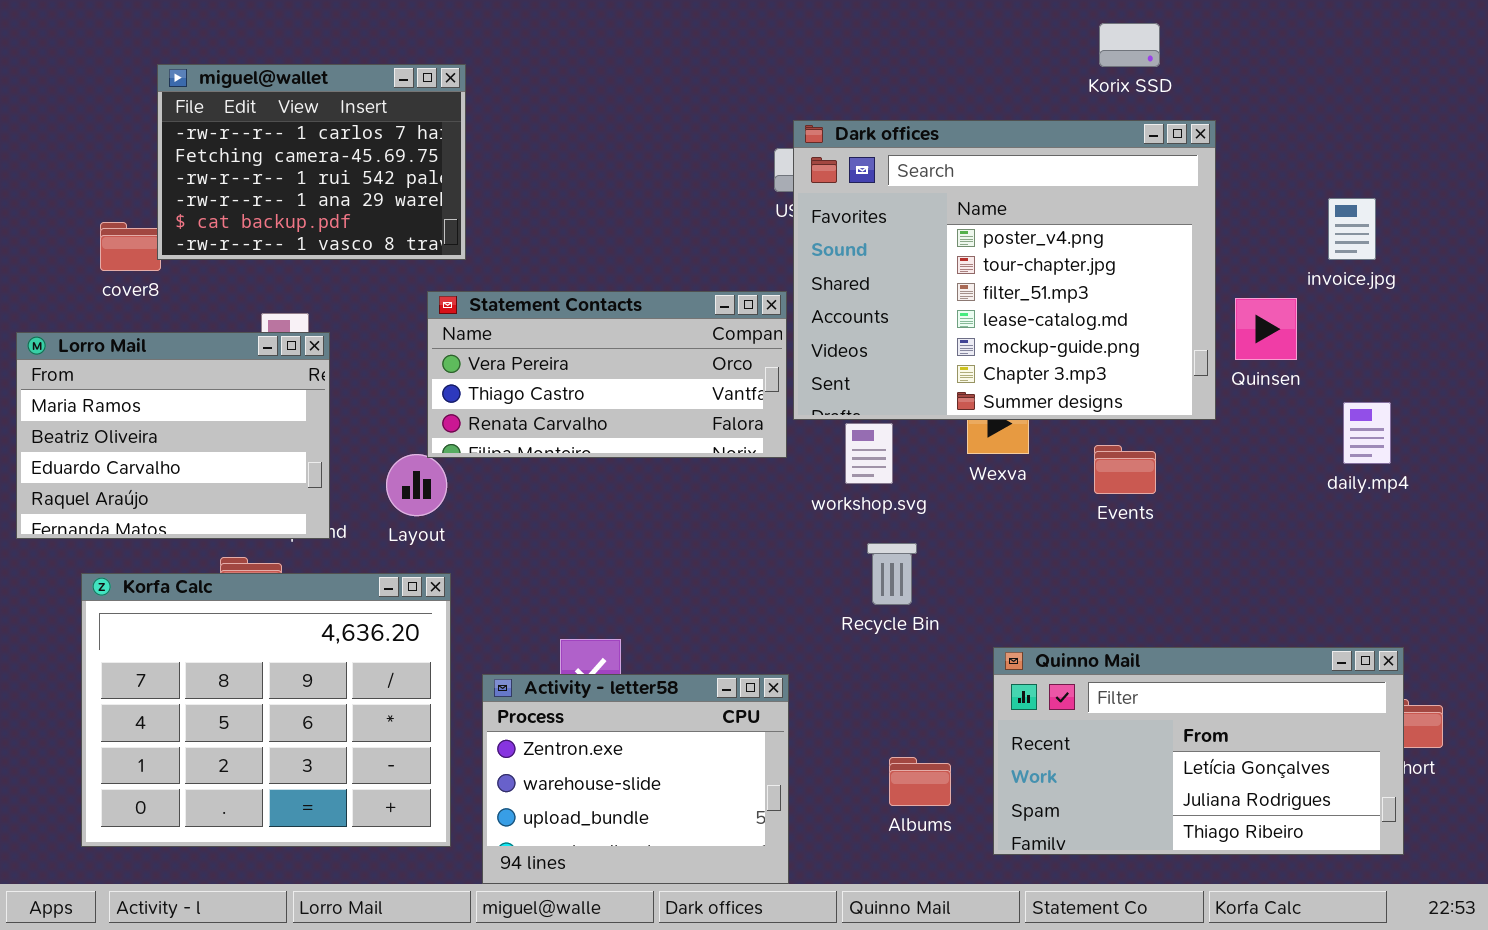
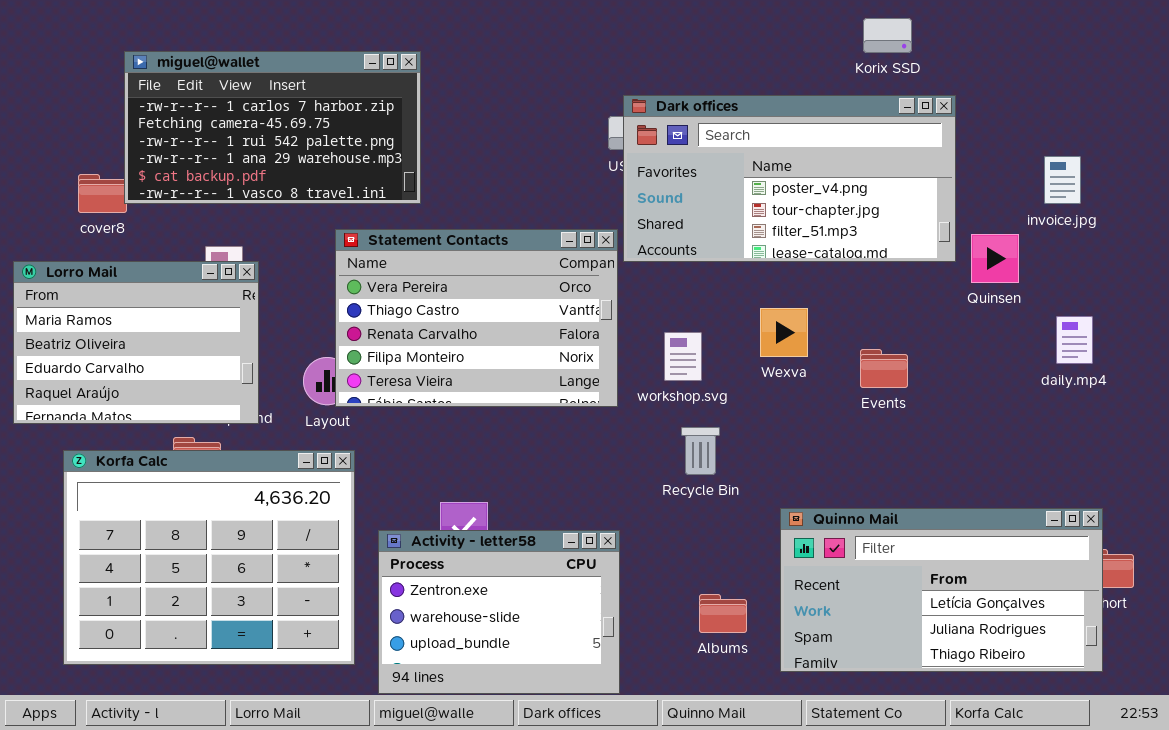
miguel@wallet: [157,64,466,260] -> [124,51,421,204], resized
Dark offices: [793,120,1216,420] -> [623,95,956,262], resized
Statement Contacts: [427,291,787,458] -> [335,229,618,407], resized

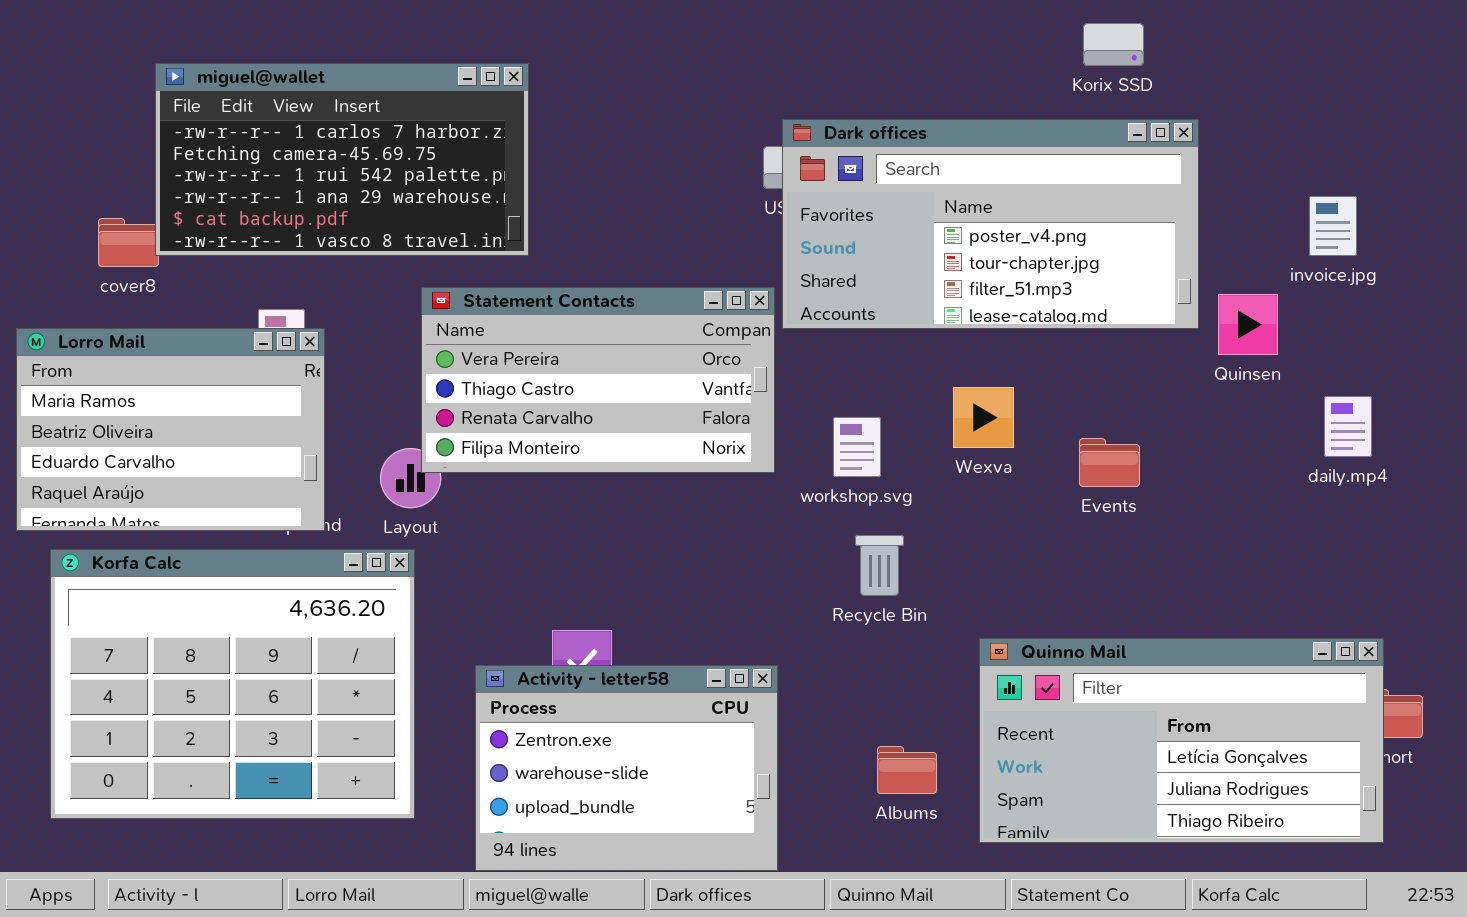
Statement Contacts: [335,229,618,407] -> [421,287,775,473], resized
Korfa Calc: [63,450,355,665] -> [50,549,415,819], moved

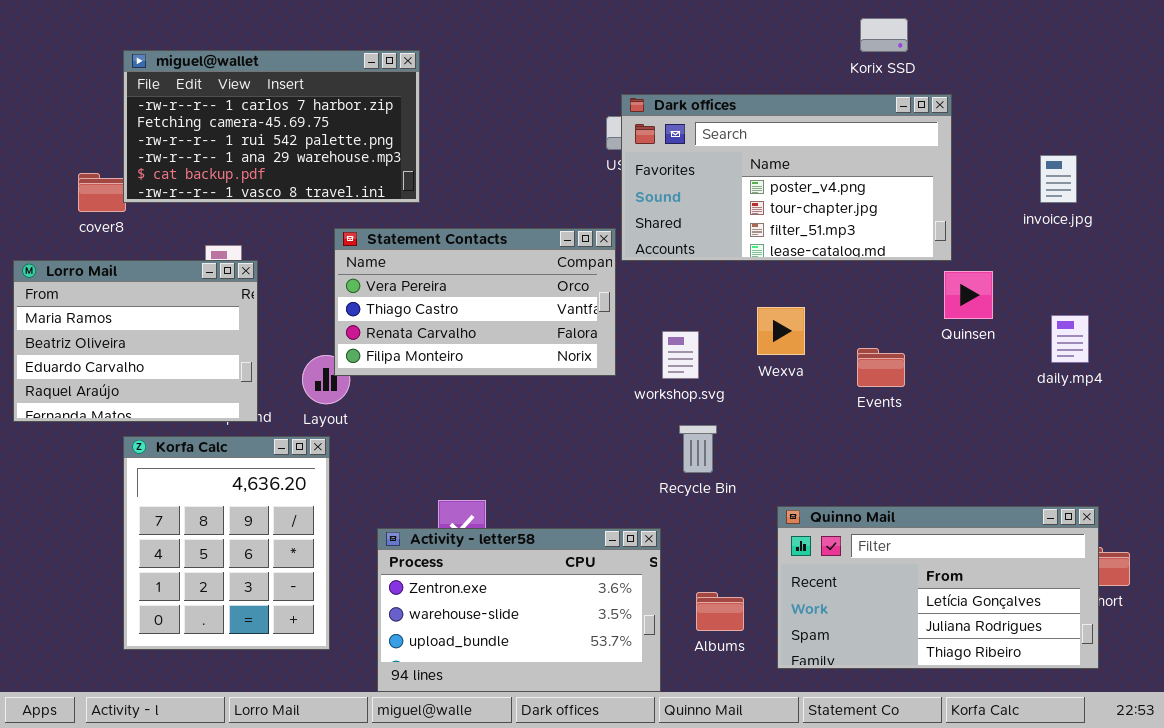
Quinsen: [1218,294,1278,355] -> [944,271,993,319], moved
Korfa Calc: [50,549,415,819] -> [123,436,330,650], resized
Activity - letter58: [475,665,778,871] -> [377,528,661,692], resized

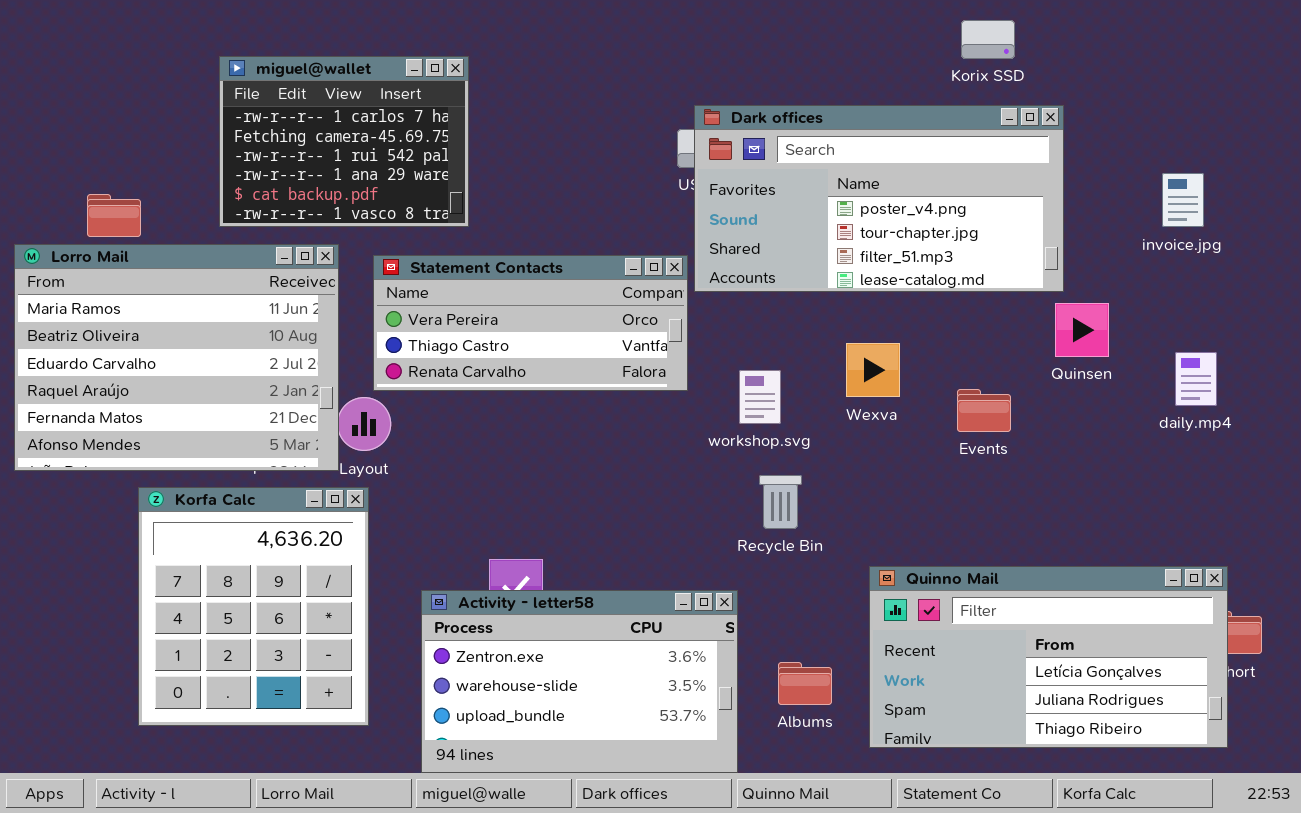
miguel@wallet: [123,50,420,203] -> [219,56,469,227], resized
Statement Contacts: [334,228,616,376] -> [373,255,688,391], resized
Lorro Mail: [13,260,258,422] -> [14,244,339,471], resized

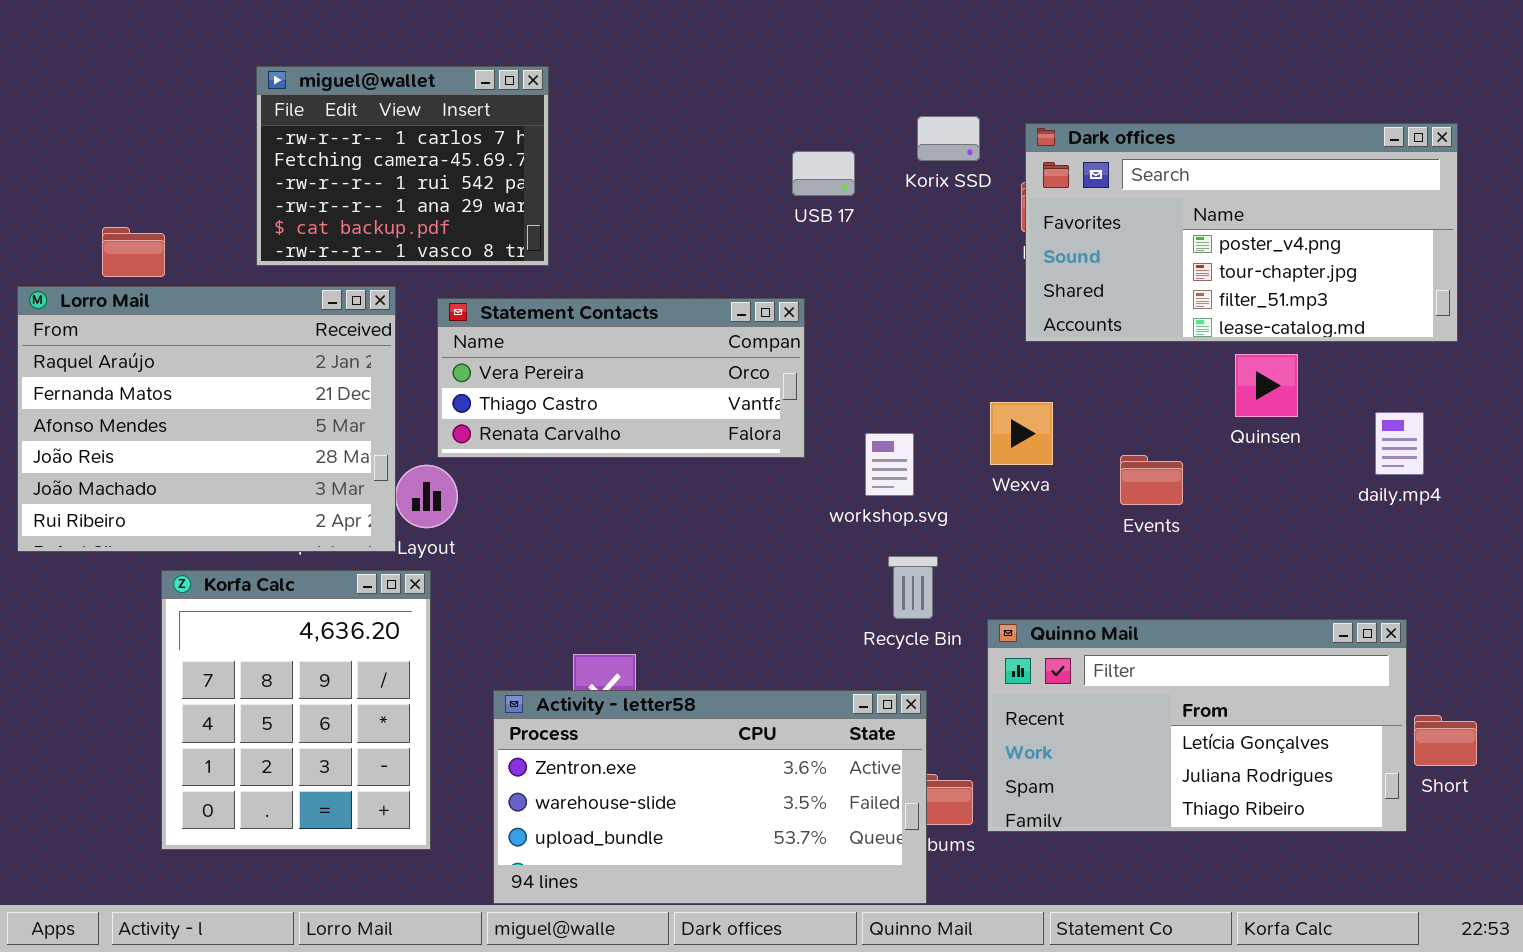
Korix SSD: [961,20,1015,59] -> [917,116,980,161], moved
Dark offices: [694,105,1064,292] -> [1025,123,1458,342], moved
Lorro Mail: [14,244,339,471] -> [17,286,396,552], scrolled down 3 rows
Quinno Mail: [869,566,1228,748] -> [987,619,1407,832], moved
Activity - letter58: [421,590,738,773] -> [493,690,927,904], resized

